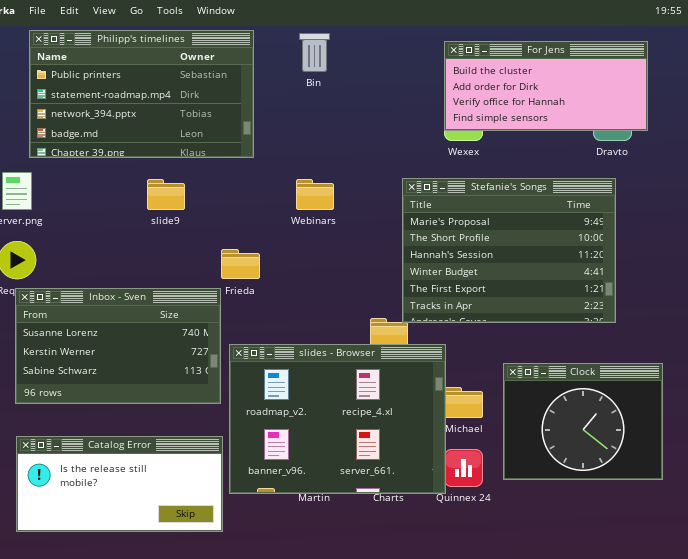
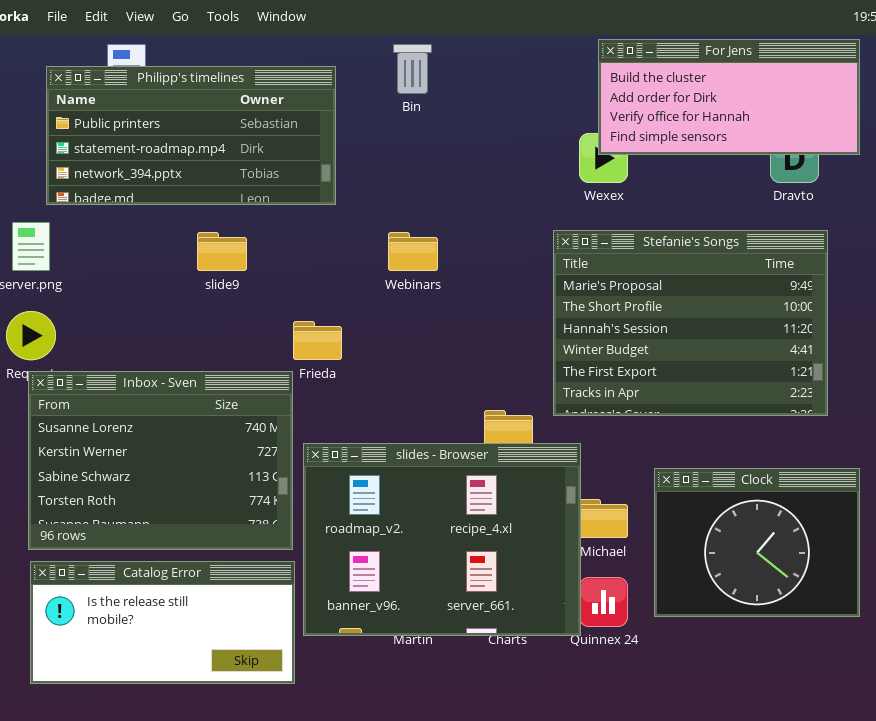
Philipp's timelines: [29,30,254,158] -> [46,66,336,205], resized
For Jens: [444,41,648,131] -> [598,39,860,155], moved
Stefanie's Songs: [402,178,616,323] -> [553,230,828,416], moved
Inbox - Sven: [15,288,221,404] -> [28,371,293,550], resized

